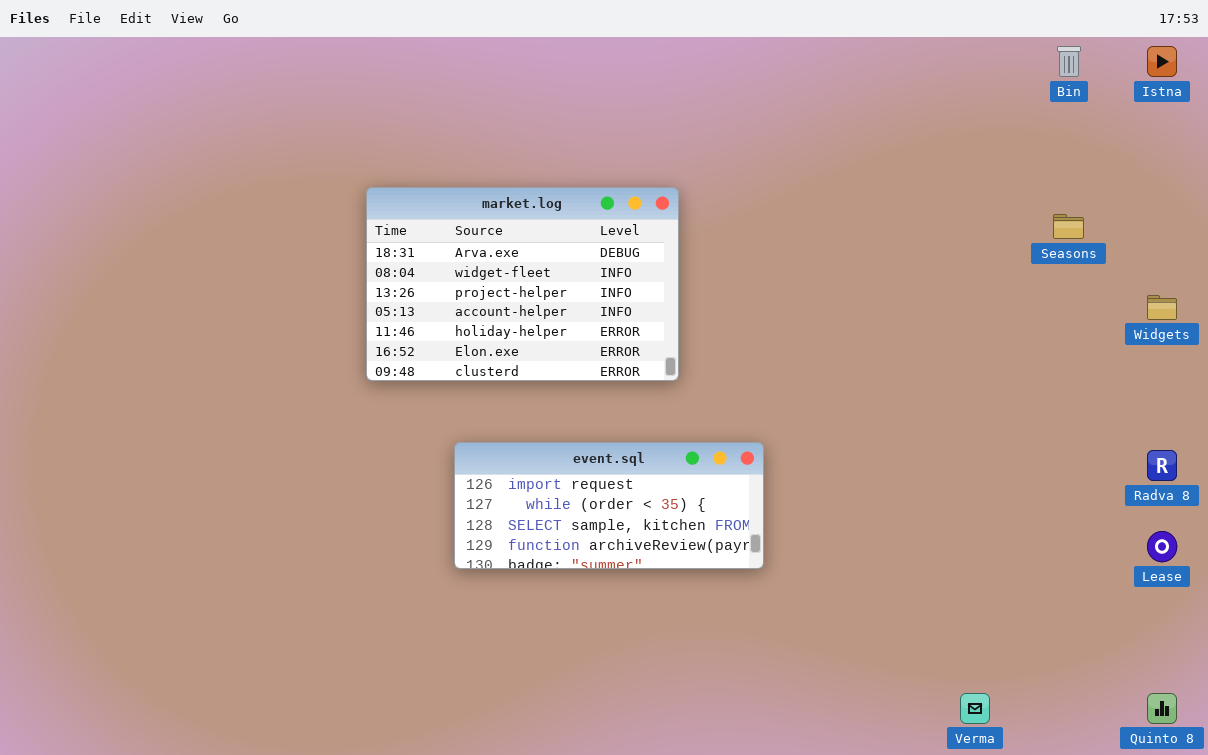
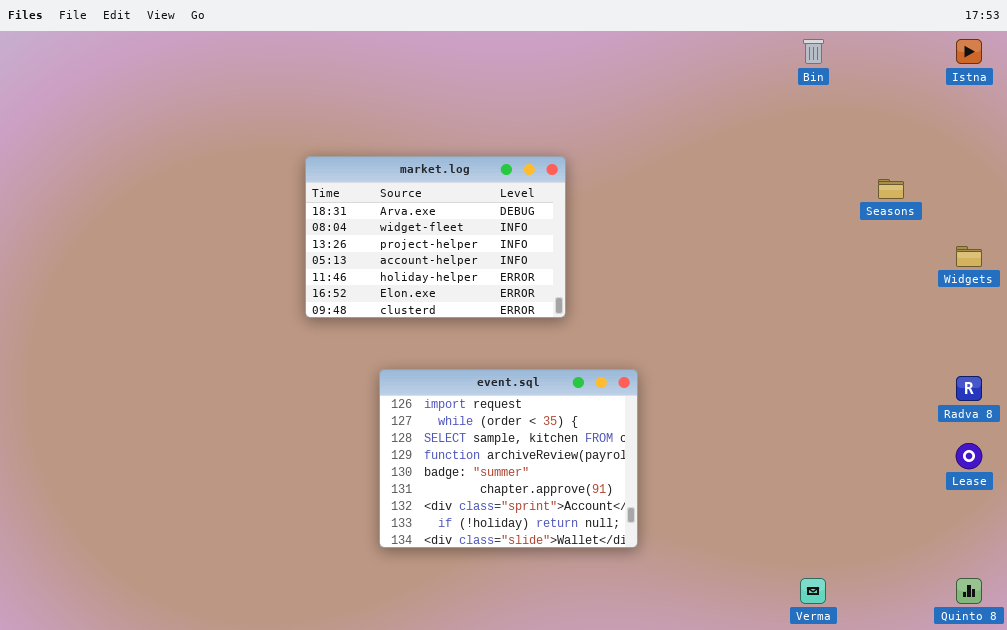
Bin: [1057,46,1081,77] -> [803,39,824,64], moved
event.sql: [454,442,764,569] -> [379,369,638,548], resized

